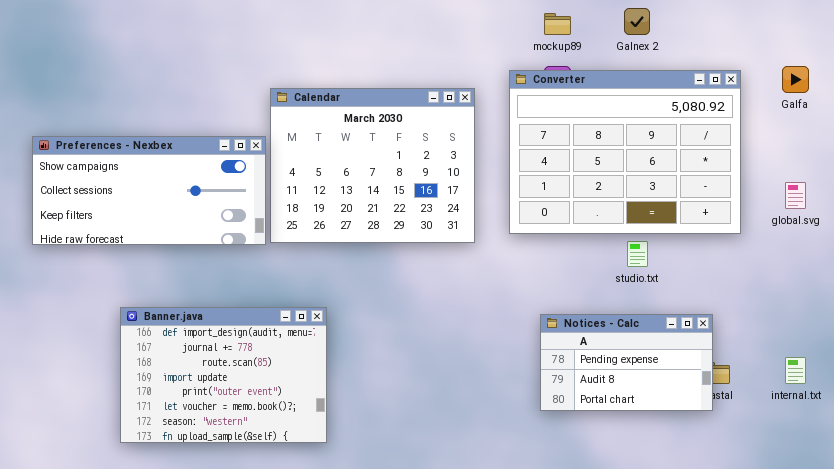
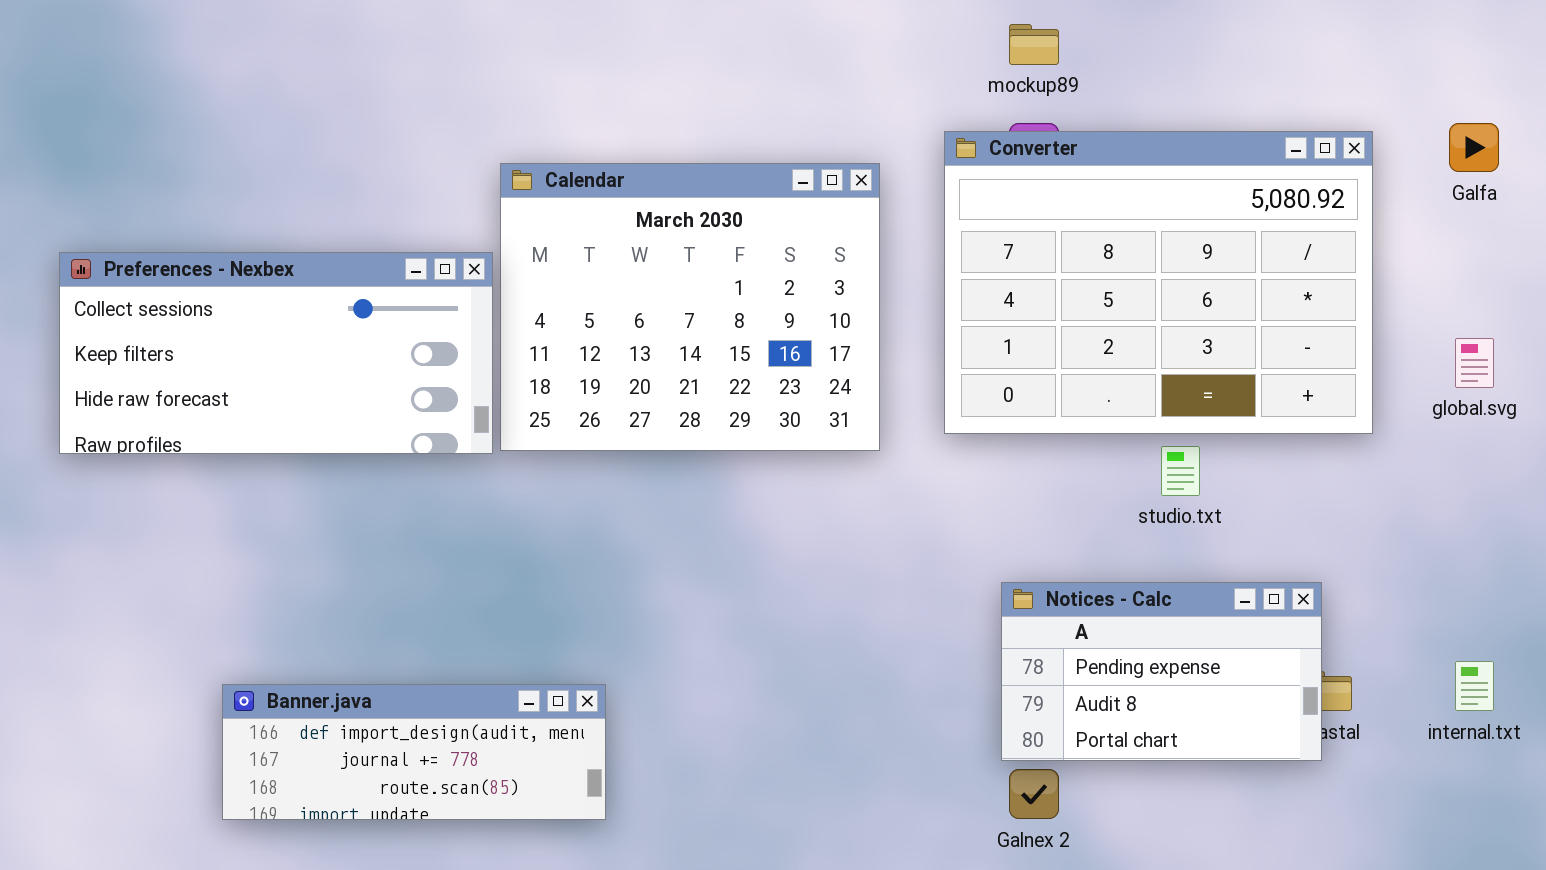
Galnex 2: [624,8,650,35] -> [1009,769,1059,819], moved
Preferences - Nexbex: [32,136,266,245] -> [59,252,493,454], scrolled down 1 row
Banner.java: [120,307,327,443] -> [222,684,606,820], resized

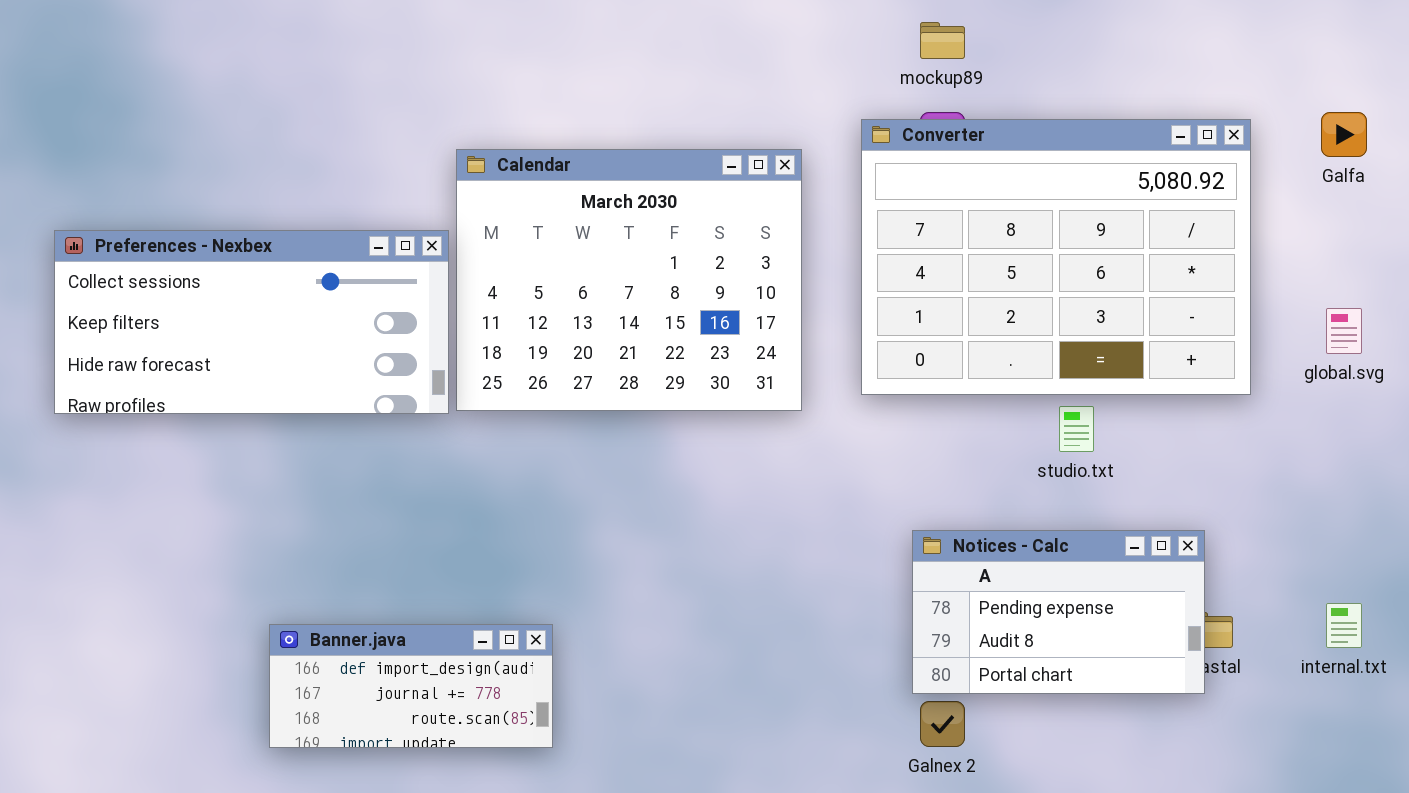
Banner.java: [222,684,606,820] -> [269,624,553,748], resized

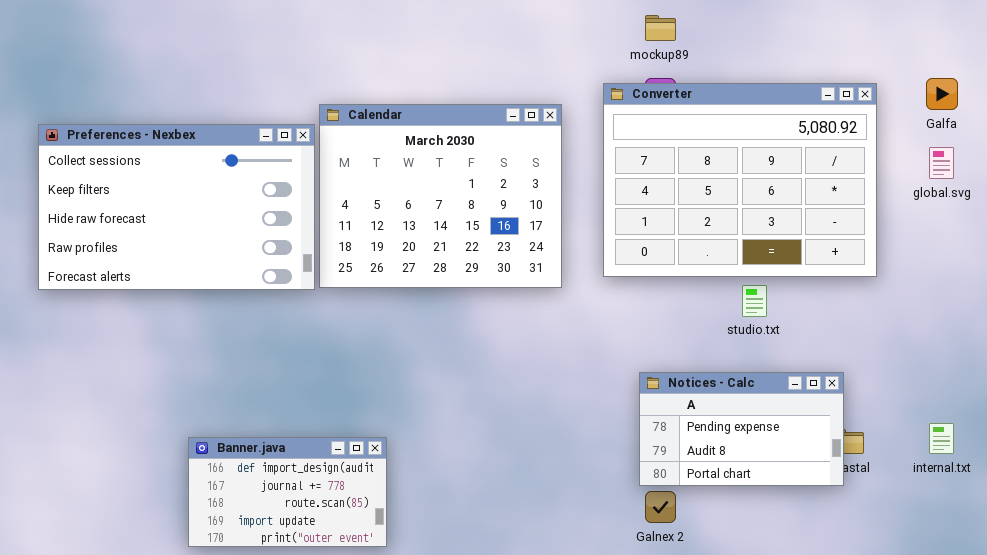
Preferences - Nexbex: [54,230,449,414] -> [38,124,315,290], resized
global.svg: [1326,308,1362,354] -> [929,147,954,179], moved
Banner.java: [269,624,553,748] -> [188,437,387,547], resized

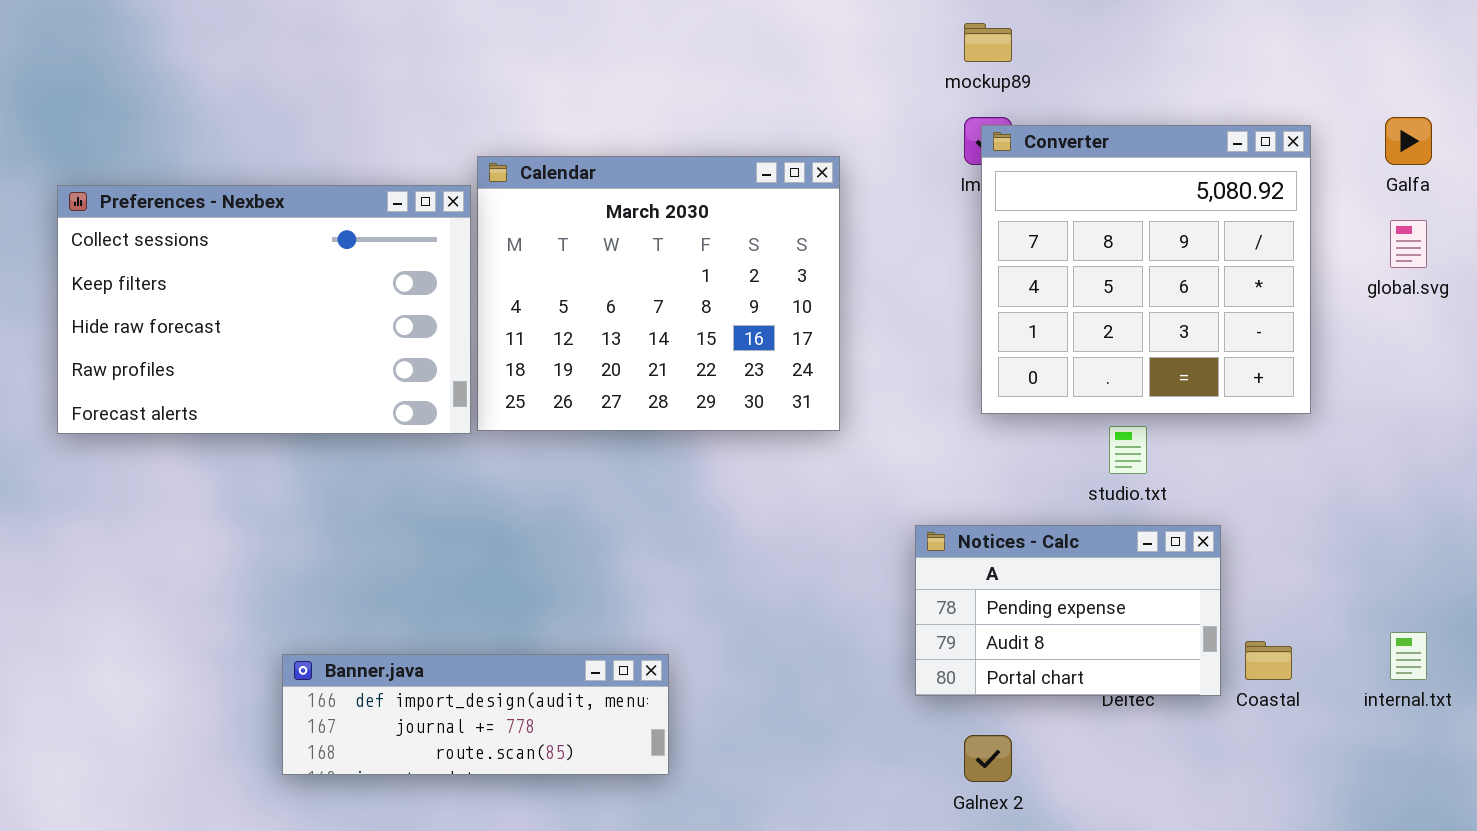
Converter: [603,83,877,277] -> [981,125,1311,414], resized
Notices - Calc: [639,372,844,486] -> [915,525,1221,696], moved
Banner.java: [188,437,387,547] -> [282,654,669,775], resized

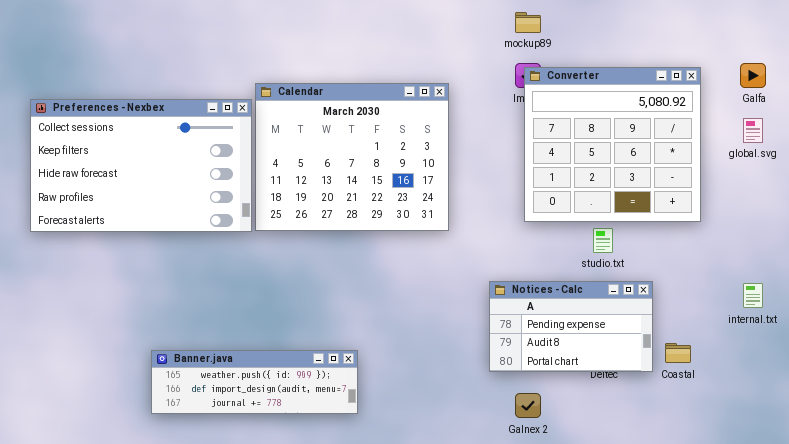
internal.txt: [1390,632,1427,680] -> [743,283,763,308], moved
Banner.java: [282,654,669,775] -> [151,350,358,414], scrolled up 1 row

